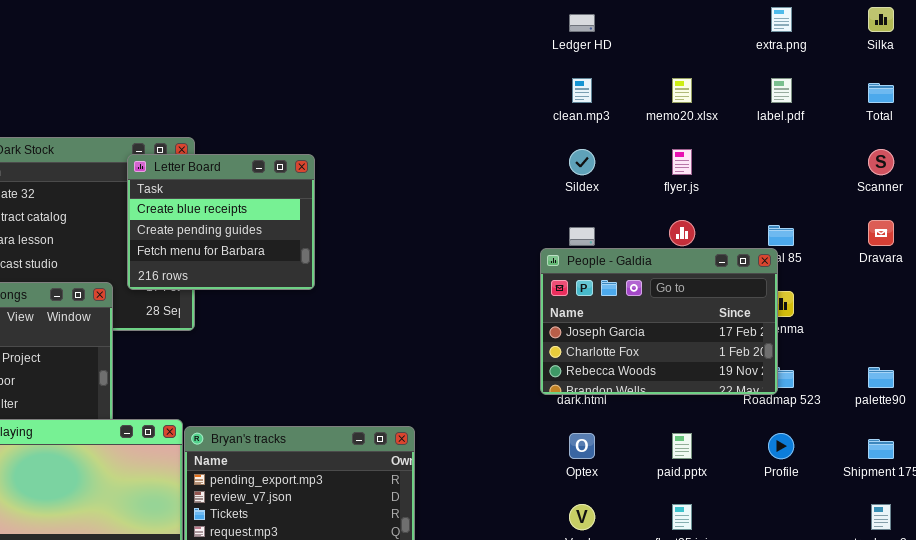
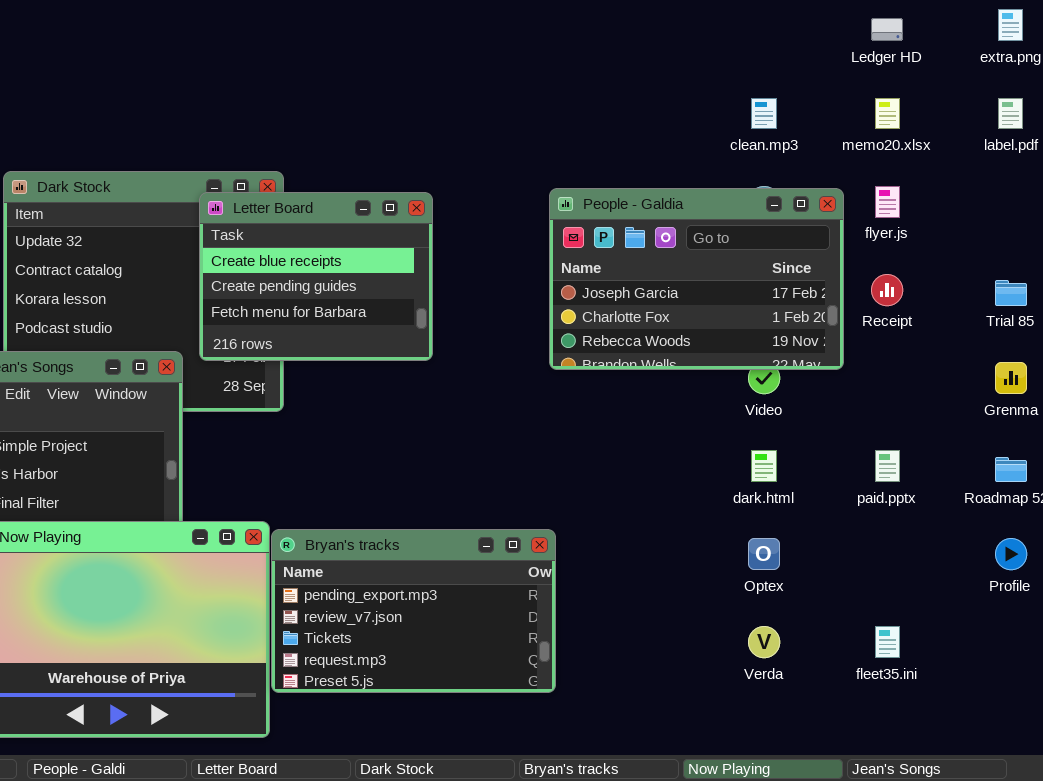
Ledger HD: [569,14,595,32] -> [871,18,903,41], moved
People - Galdia: [540,248,778,395] -> [549,188,844,370], moved
paid.pptx: [672,433,692,459] -> [875,450,900,482], moved

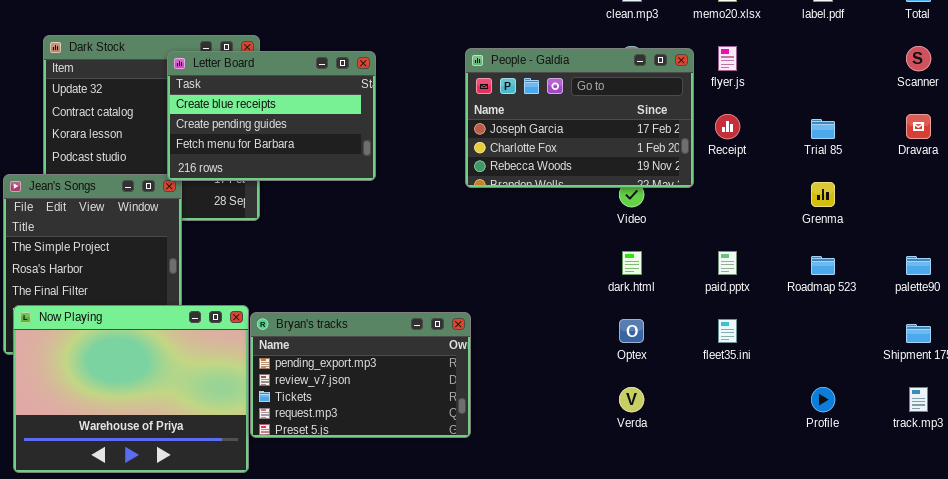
Letter Board: [199,192,433,361] -> [167,51,376,181], resized
Profile: [995,538,1027,570] -> [811,387,835,412], moved
fleet35.ini: [875,626,900,658] -> [718,319,737,343], moved

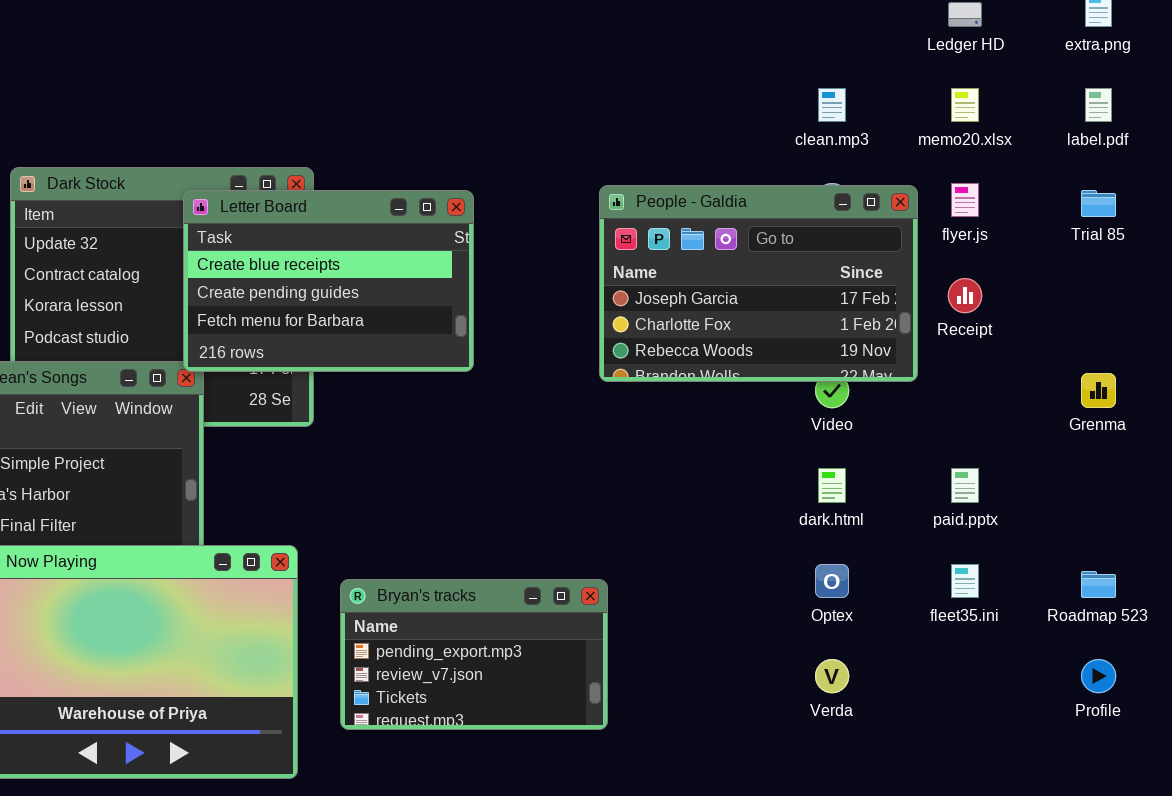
Trial 85: [811,119,835,139] -> [1081,190,1116,217], moved
Roadmap 523: [811,256,835,275] -> [1081,571,1116,598], moved
Bryan's tracks: [250,312,471,438] -> [340,579,608,730], resized

